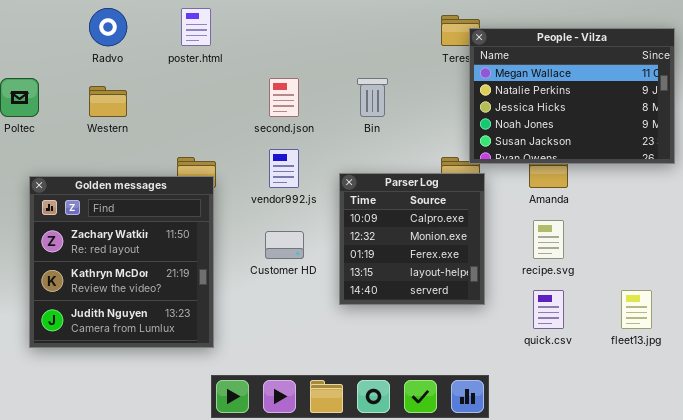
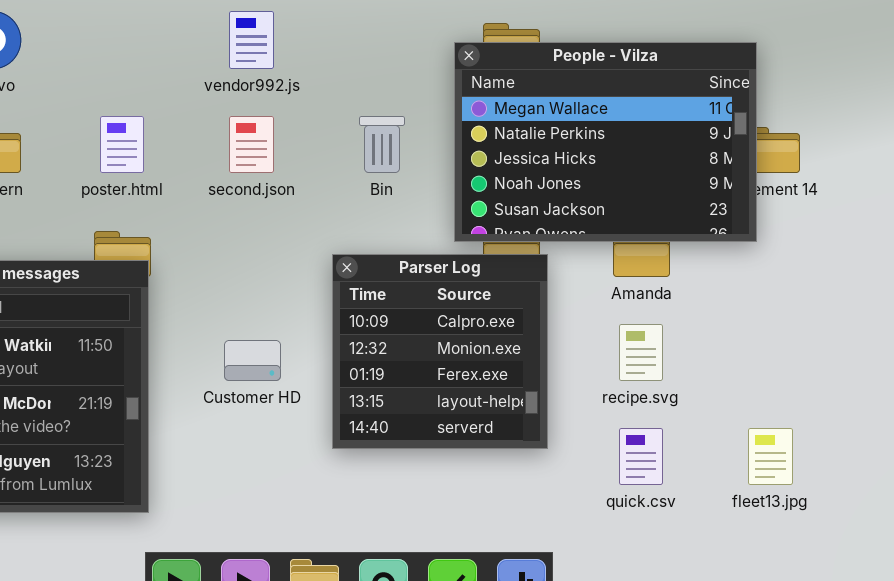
poster.html: [181,8,211,46] -> [100,116,144,173], moved
People - Vilza: [469,28,675,164] -> [454,42,757,242], moved
vendor992.js: [269,149,299,188] -> [229,11,274,69], moved

